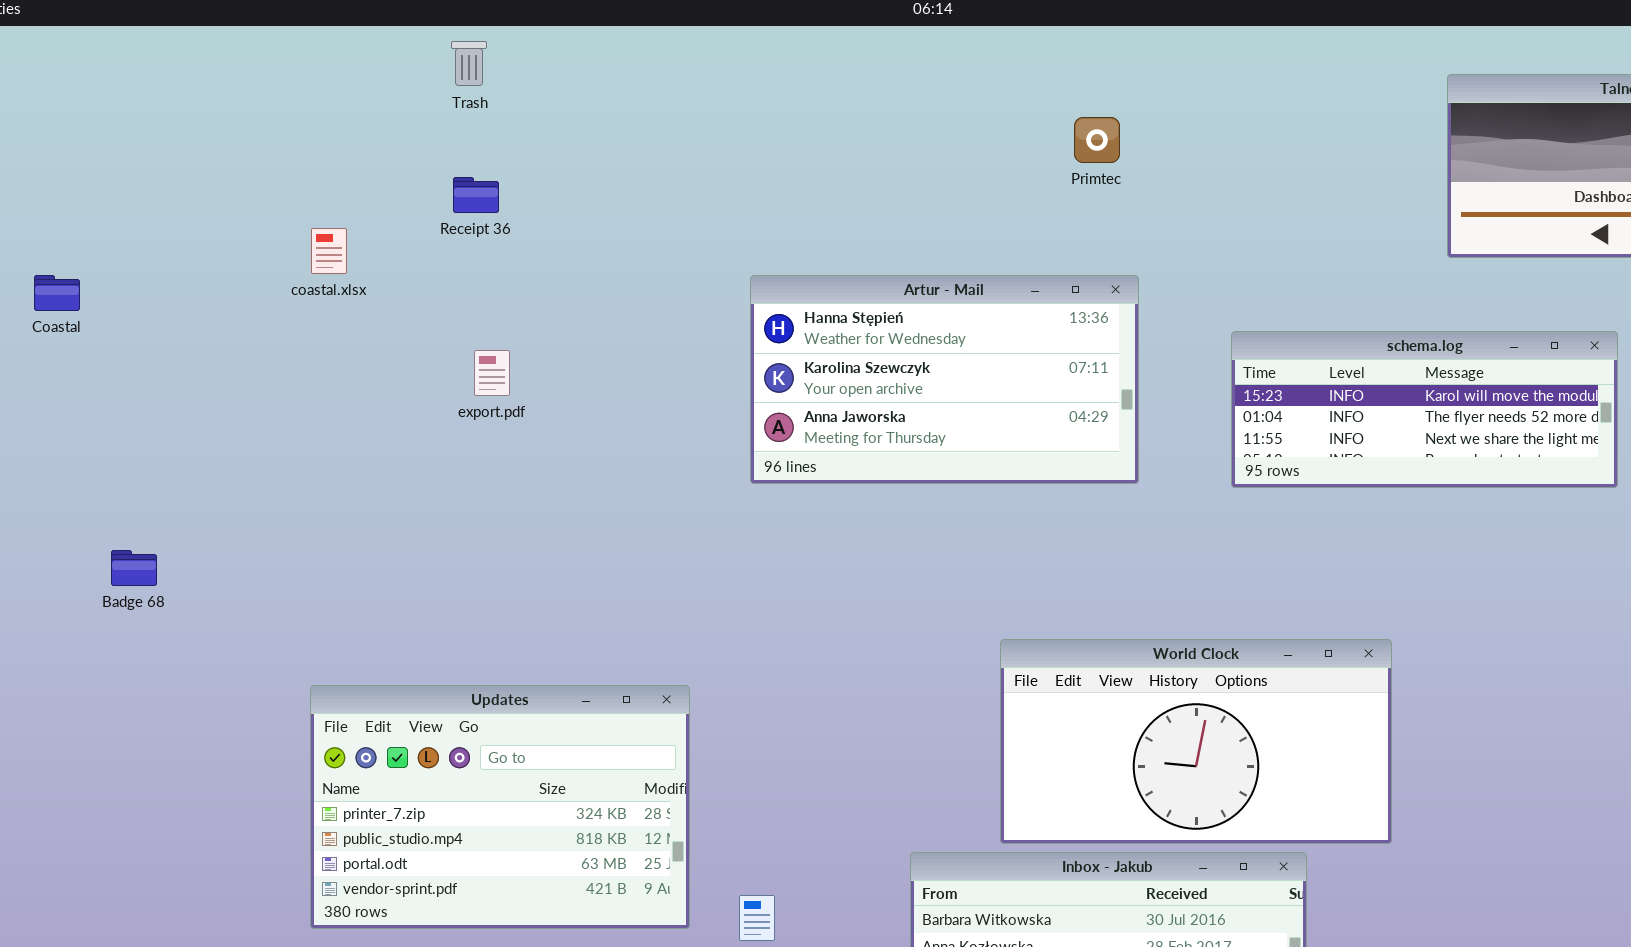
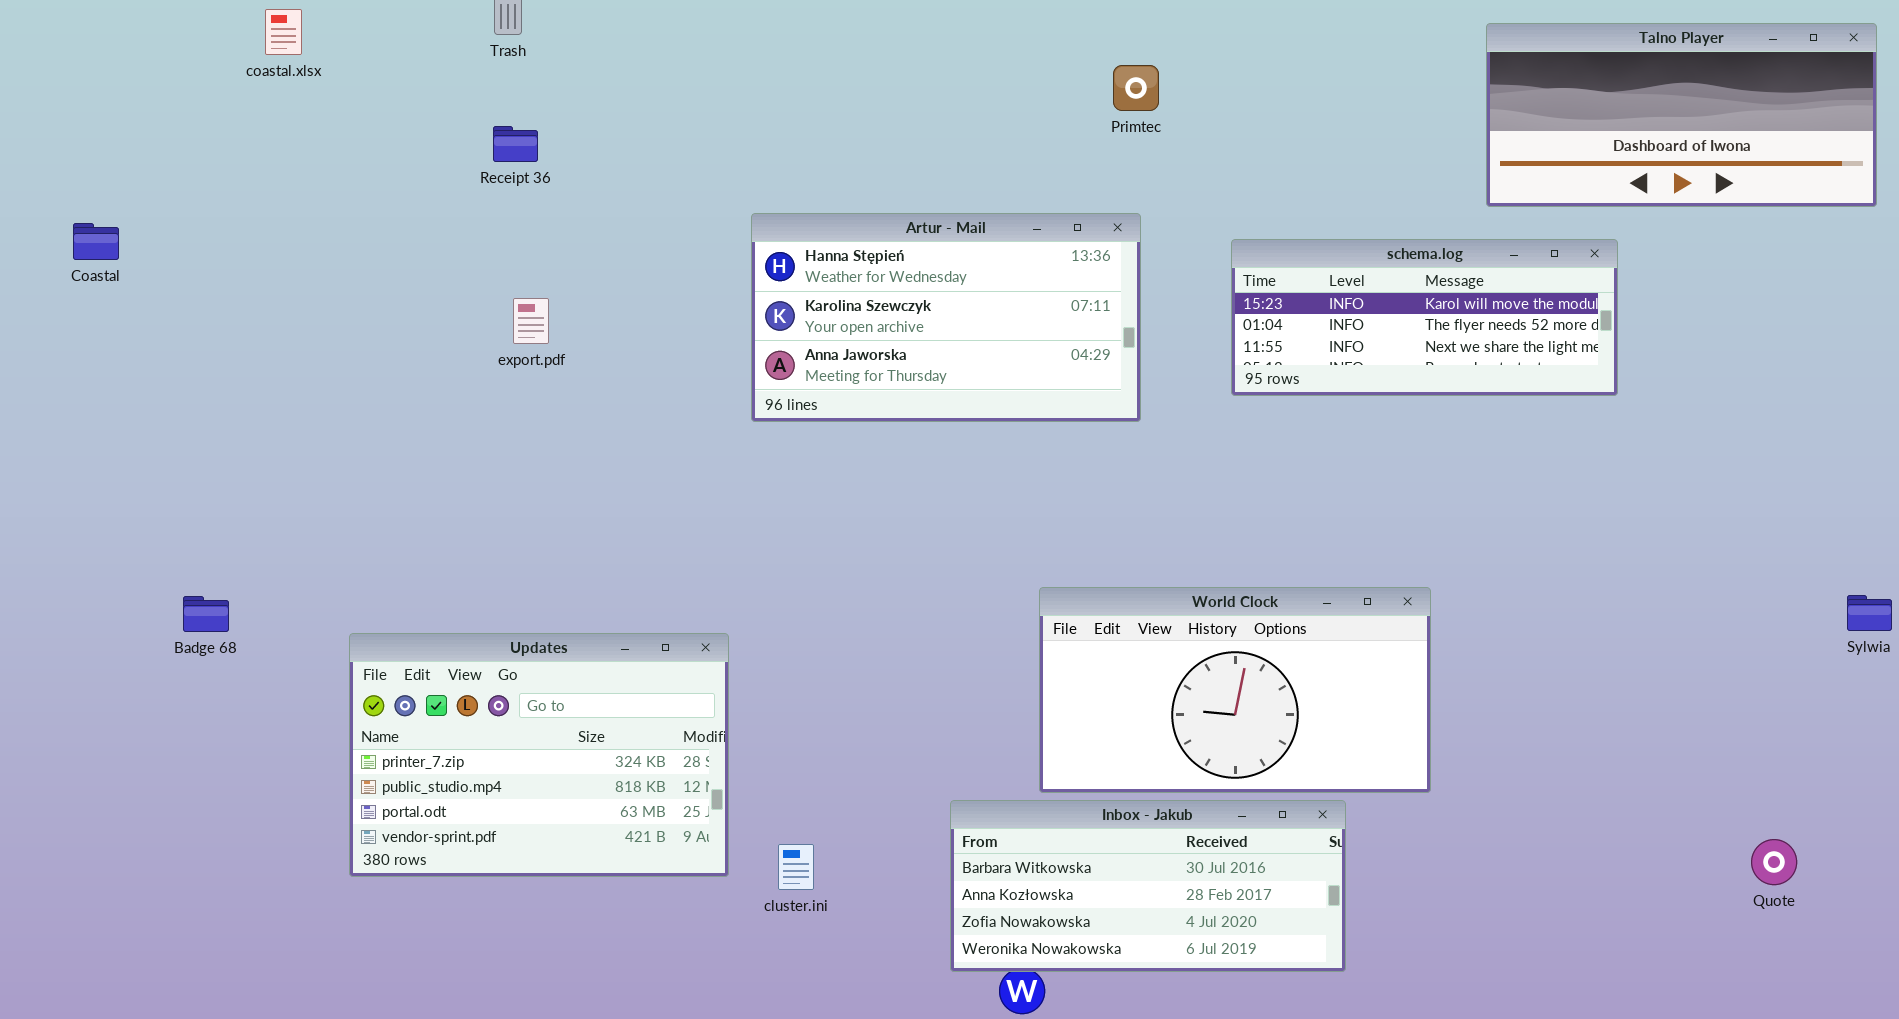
coastal.xlsx: [311,228,347,274] -> [265,9,302,55], moved
Artur - Mail: [750,275,1139,484] -> [751,213,1141,422], moved
schema.log: [1231,331,1618,488] -> [1231,239,1618,396], moved
Badge 68: [111,550,157,586] -> [183,596,229,632], moved

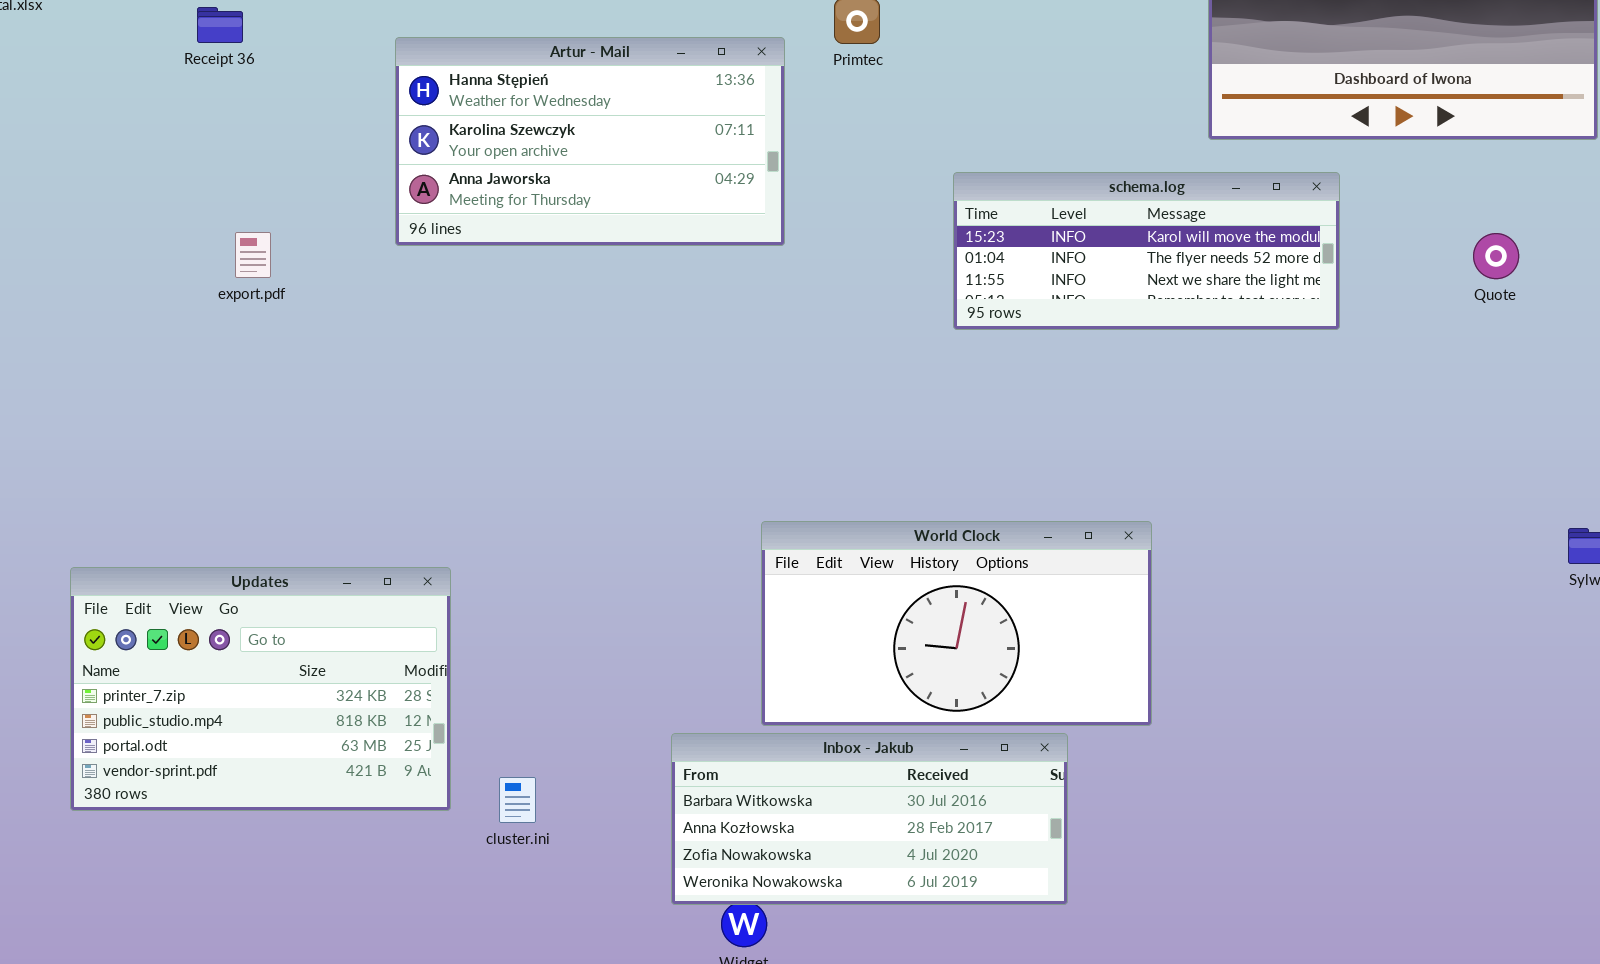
Receipt 36: [493,126,538,162] -> [197,7,243,43], moved
Artur - Mail: [751,213,1141,422] -> [395,37,785,246], moved
Quote: [1751,839,1797,885] -> [1473,233,1519,279], moved

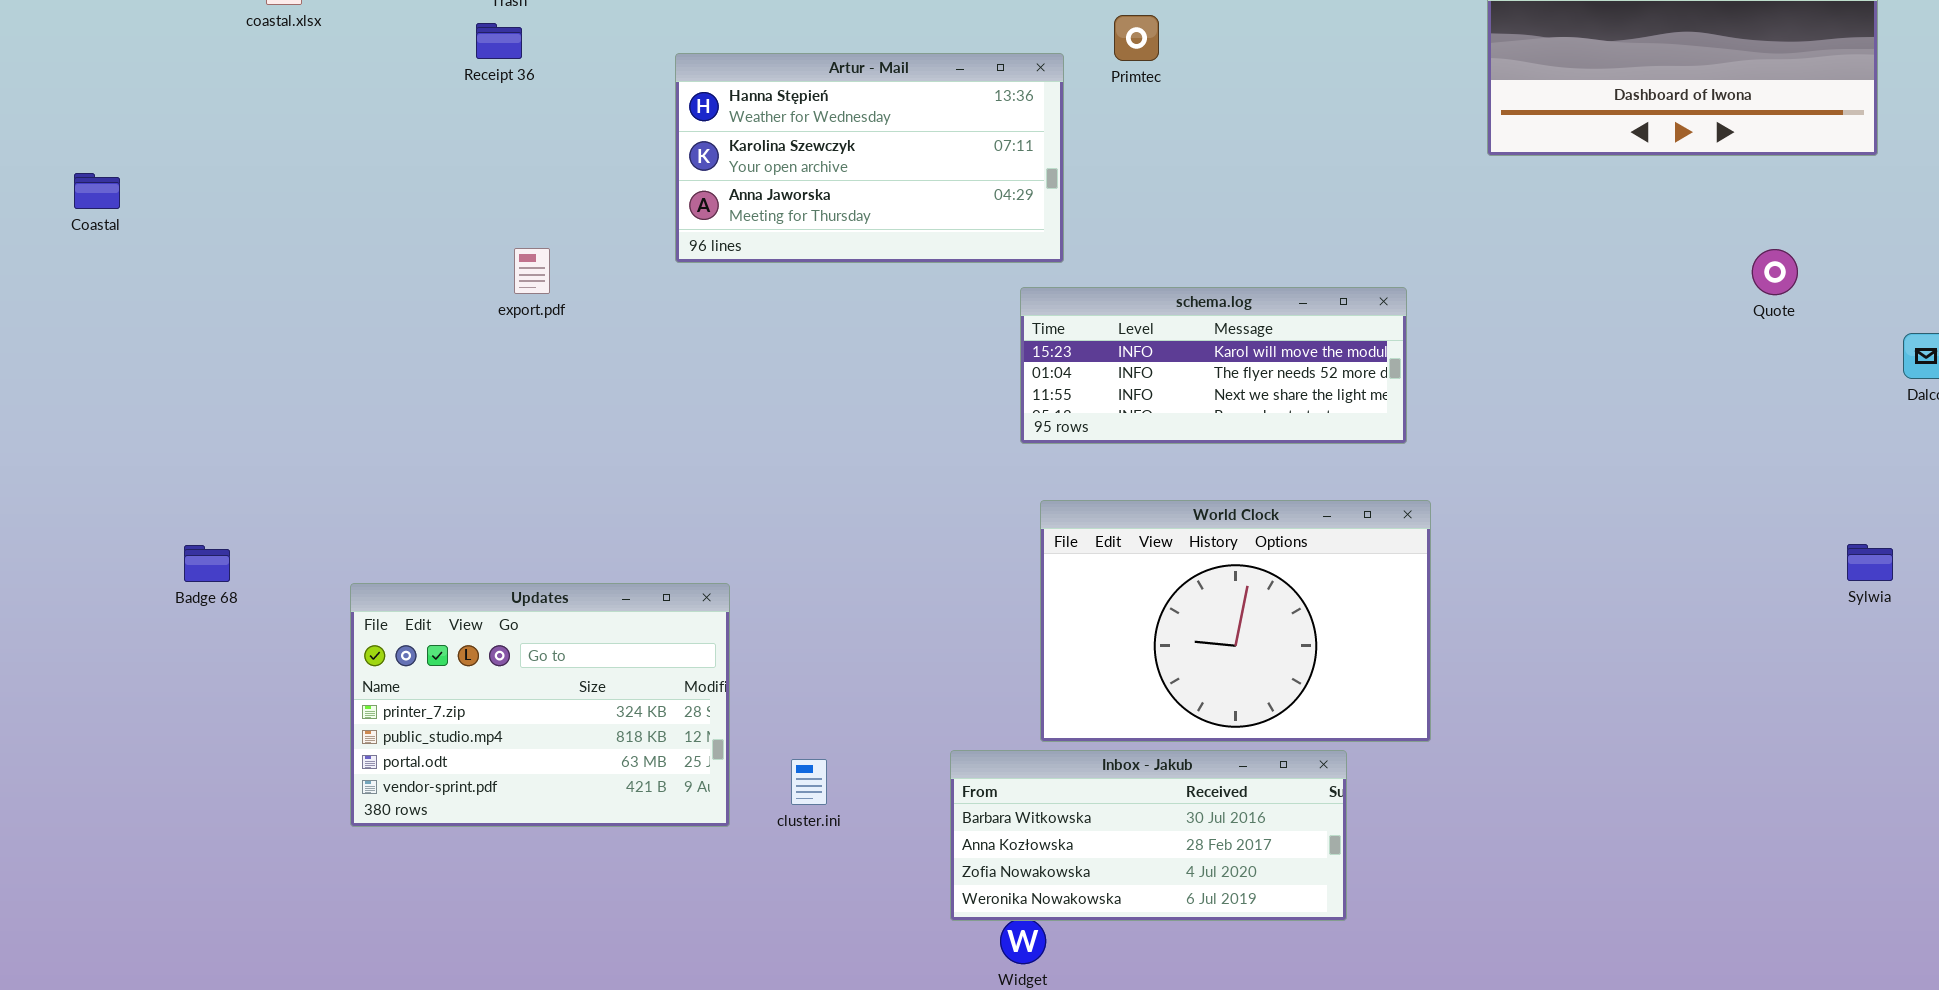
schema.log: [953,172,1340,330] -> [1020,287,1407,444], moved
World Clock: [761,521,1152,726] -> [1040,500,1431,742], resized
cluster.ini: [499,777,536,823] -> [791,759,827,805], moved

